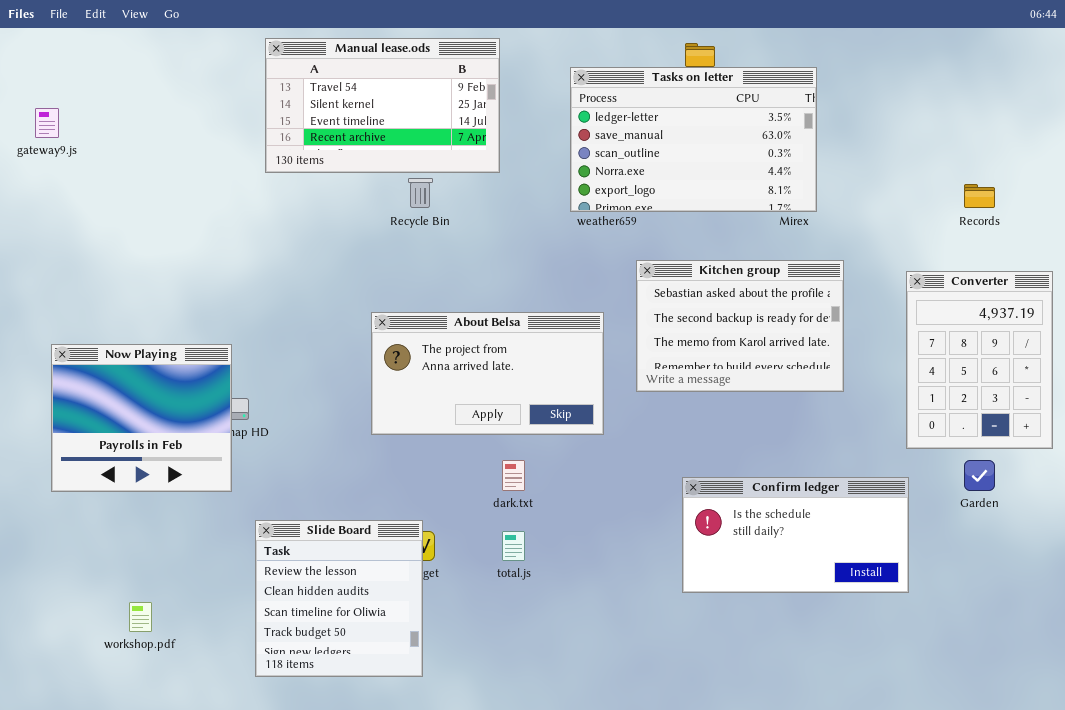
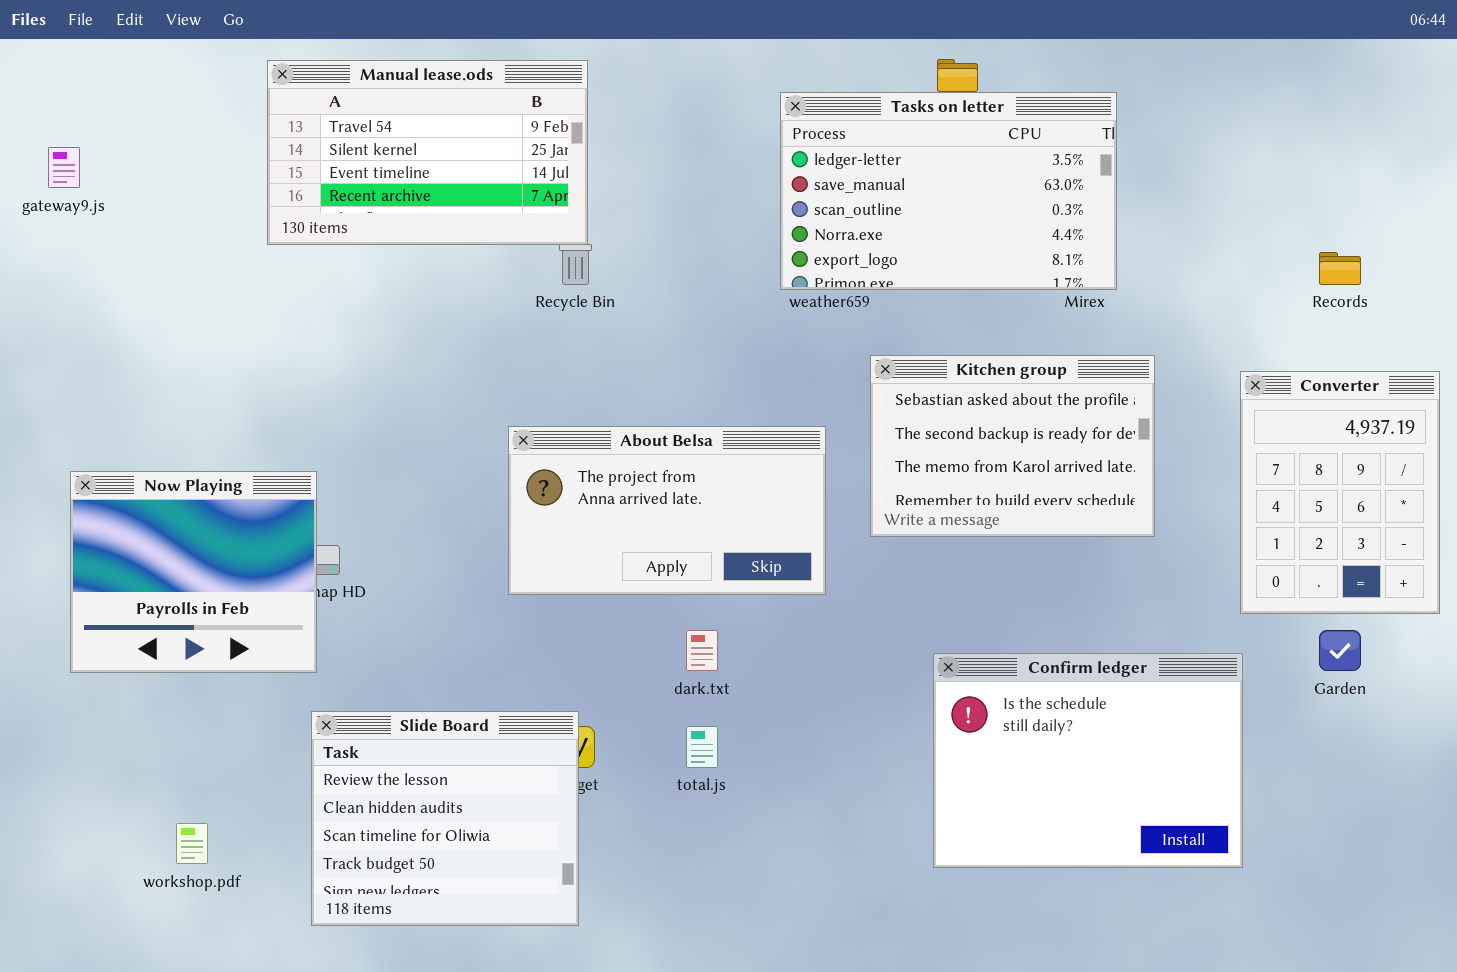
Manual lease.ods: [265,38,500,173] -> [267,60,588,245], moved
Confirm ledger: [682,477,909,593] -> [933,653,1243,868], resized
Slide Board: [255,520,423,677] -> [311,711,579,926], resized

